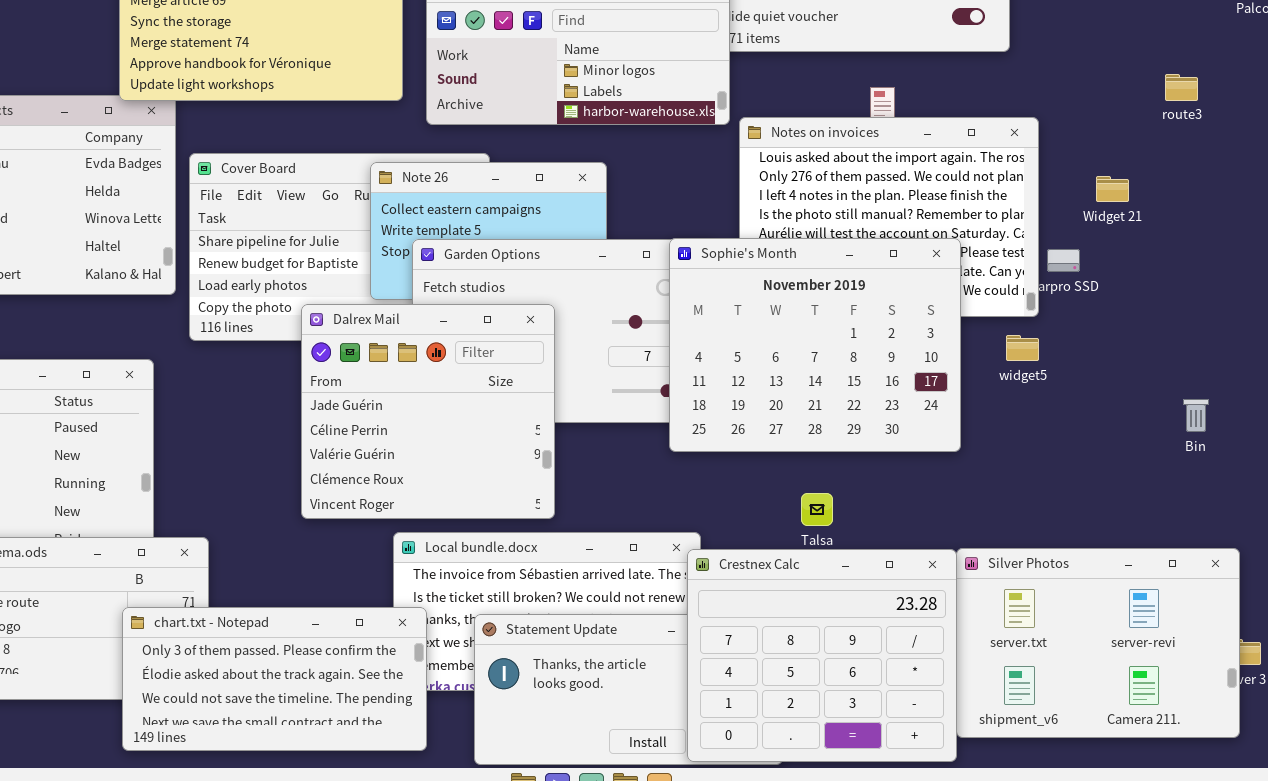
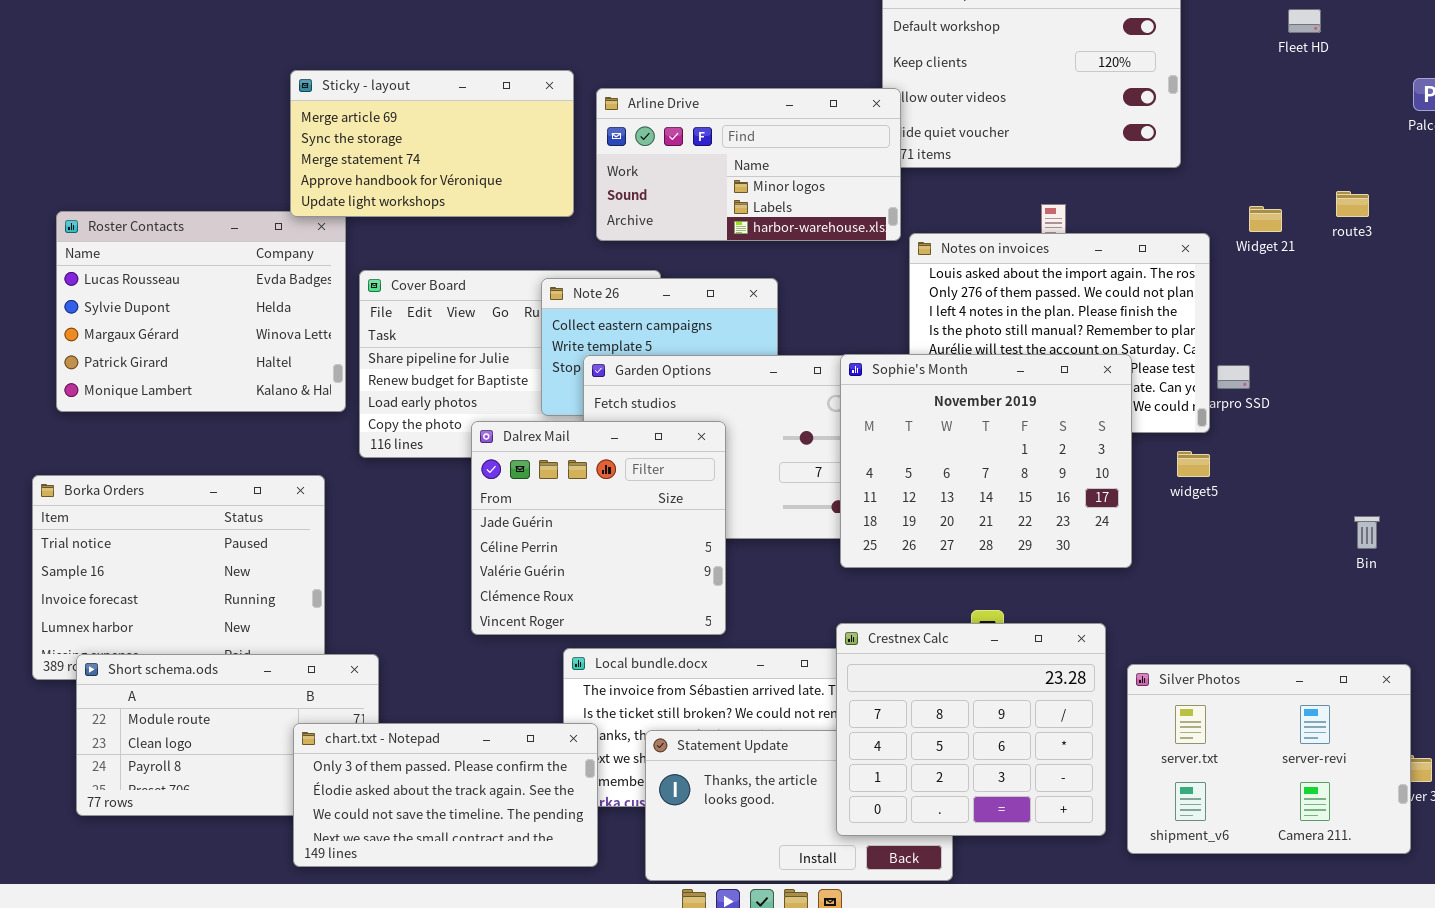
Widget 21: [1096,176,1129,202] -> [1249,206,1282,232], moved
Crestnex Calc: [687,549,957,762] -> [836,623,1106,836], moved

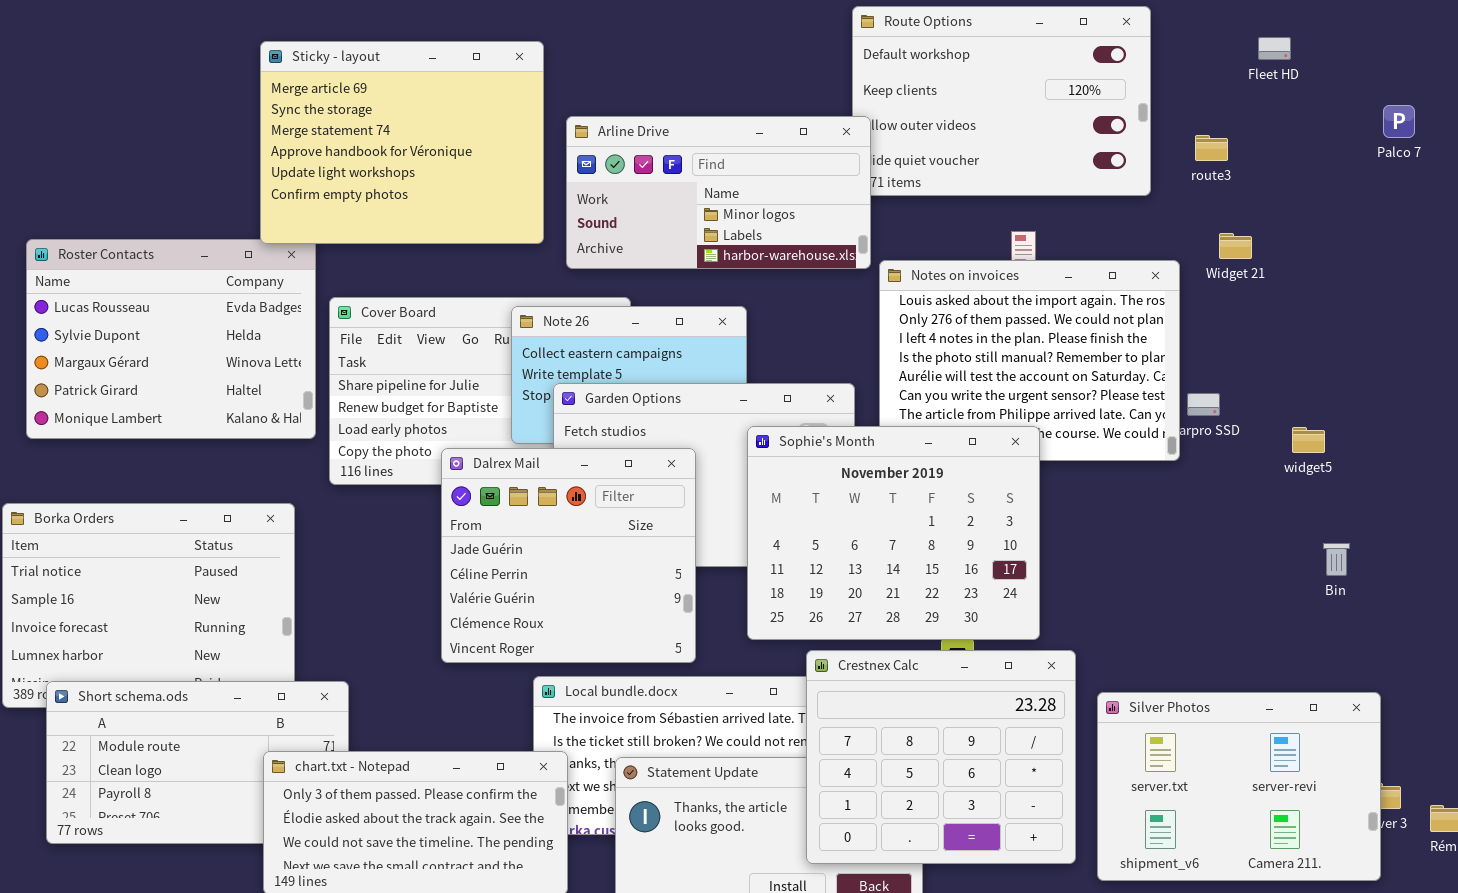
Sticky - layout: [290,70,574,217] -> [260,41,544,244], resized
route3: [1336,191,1369,217] -> [1195,135,1228,161], moved
Sophie's Month: [840,354,1132,568] -> [747,426,1040,640], moved
widget5: [1177,451,1210,477] -> [1292,427,1325,453], moved

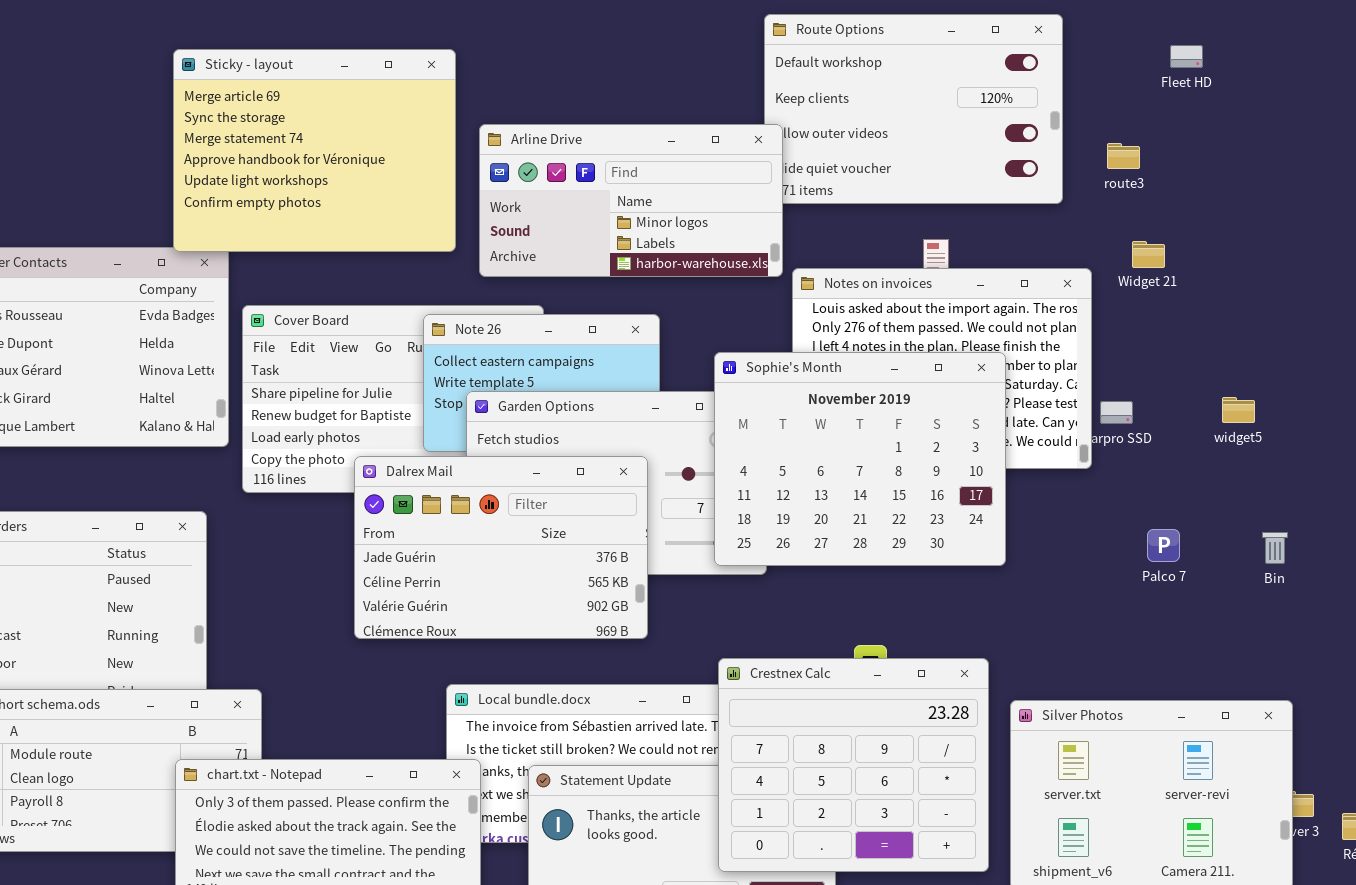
Palco 7: [1383,105,1415,138] -> [1147,529,1180,562], moved
Sophie's Month: [747,426,1040,640] -> [714,352,1006,566], moved
widget5: [1292,427,1325,453] -> [1222,397,1255,423], moved
Dalrex Mail: [441,448,696,663] -> [354,456,648,639], resized
Bin: [1323,543,1350,576] -> [1262,532,1288,564], moved

